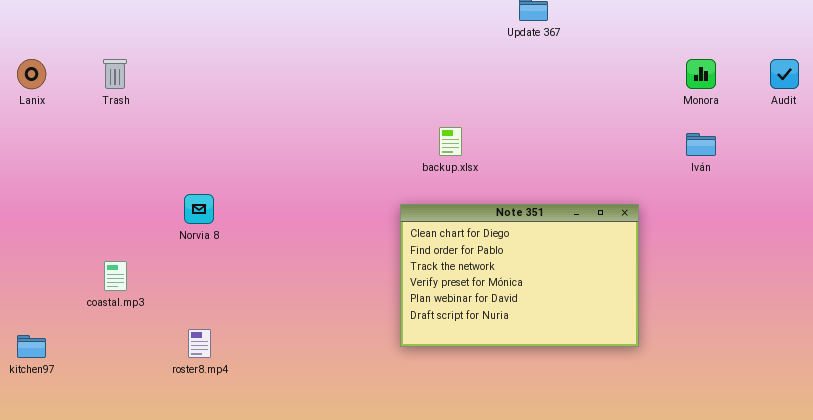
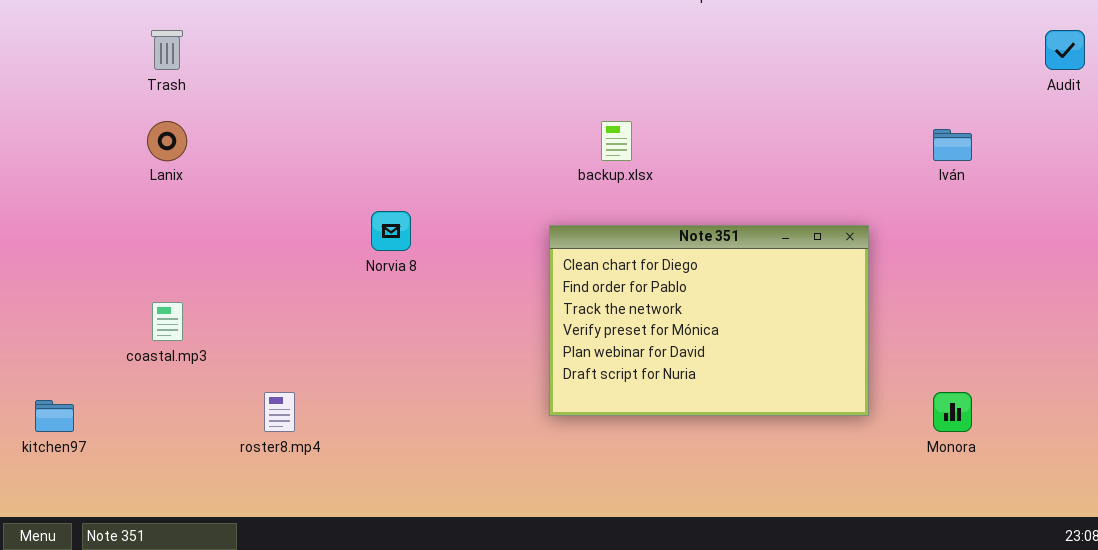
Lanix: [17,59,46,89] -> [147,121,187,161], moved
Monora: [686,59,716,89] -> [933,392,972,432], moved
Norvia 8: [184,194,214,224] -> [371,211,411,251], moved

